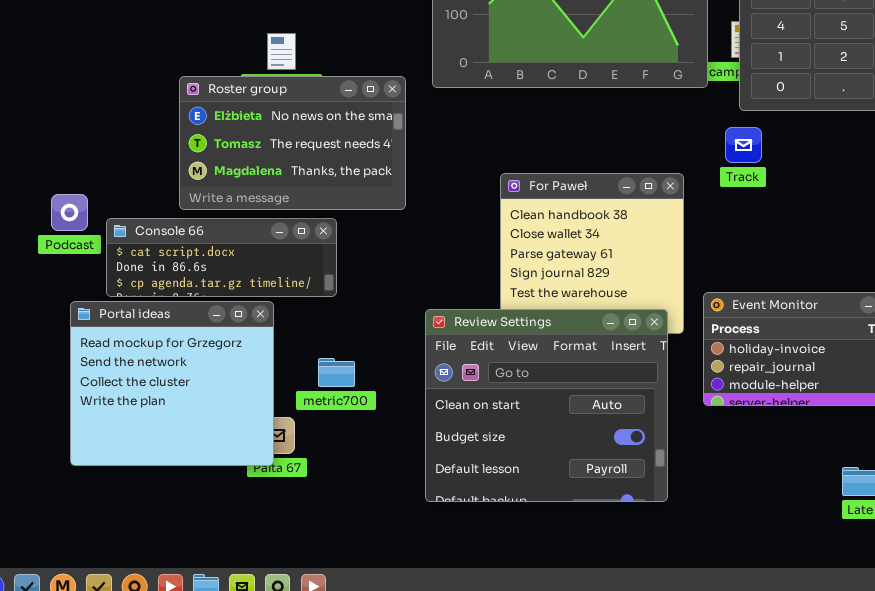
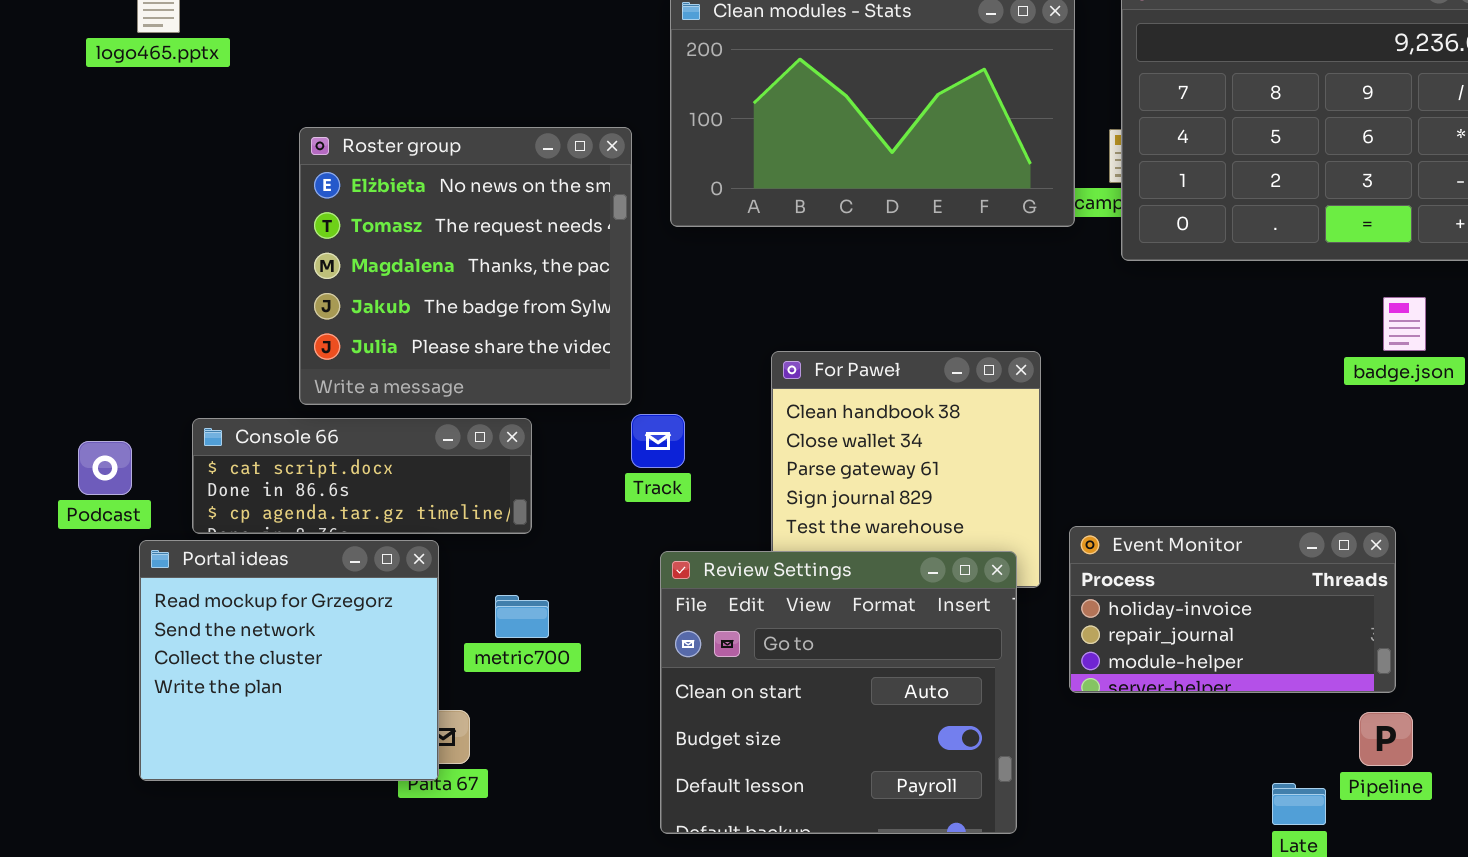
Roster group: [179,76,406,210] -> [299,127,632,405], resized
Track: [725,127,762,163] -> [631,414,685,468], moved
Podcast: [51,194,88,231] -> [78,441,132,495], moved
metric700: [318,358,355,387] -> [495,595,549,638], moved

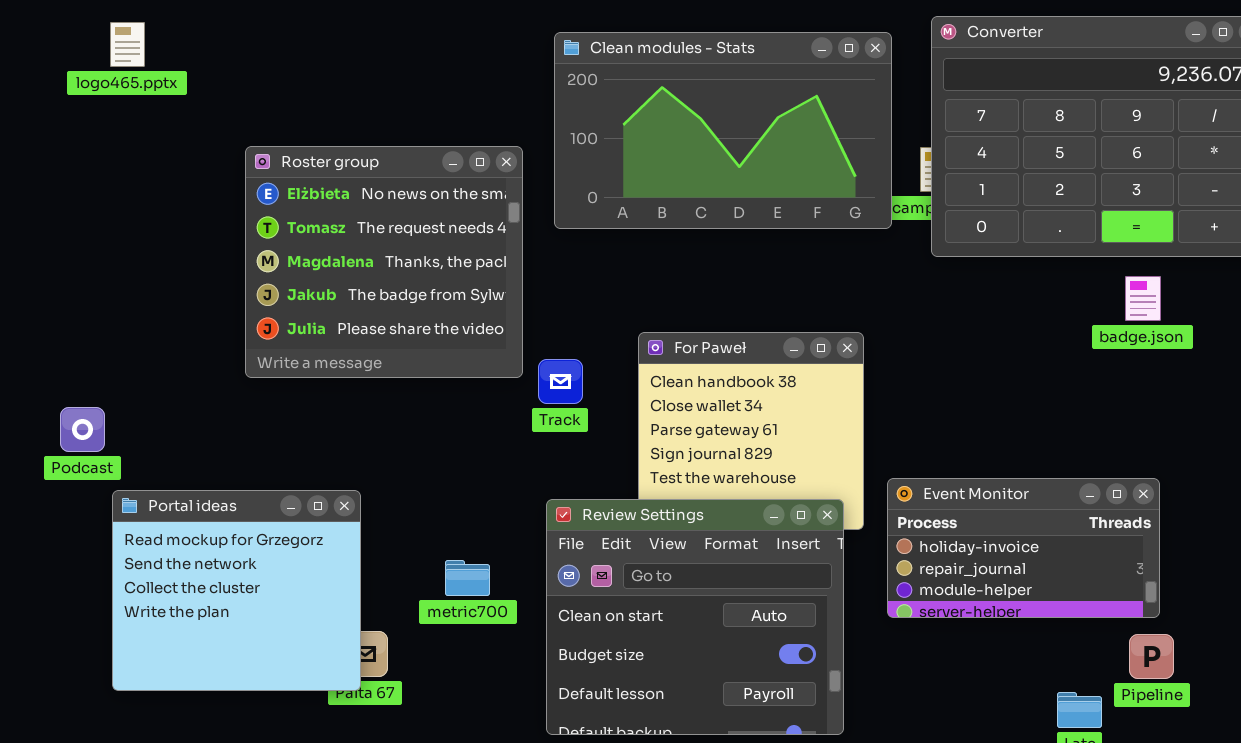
badge.json: [1383,297,1426,351] -> [1125,276,1161,321], moved
Track: [631,414,685,468] -> [538,359,583,404], moved
Console 66: [192,418,532,534] -> none, closed
metric700: [495,595,549,638] -> [445,560,490,596], moved

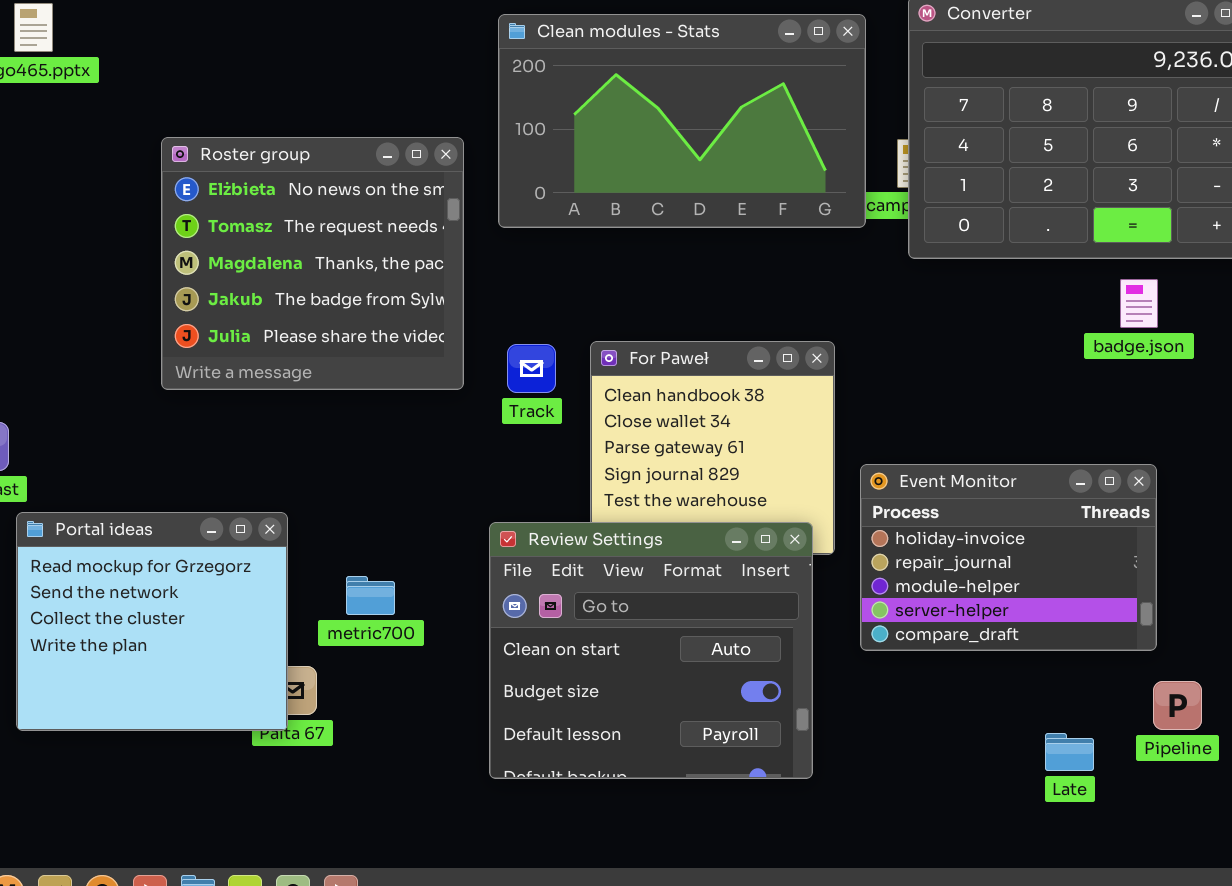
Track: [538,359,583,404] -> [507,344,556,393], moved
Event Monitor: [887,478,1160,618] -> [860,464,1157,651], resized
metric700: [445,560,490,596] -> [346,576,395,615], moved
Pipeline: [1129,634,1174,679] -> [1153,681,1202,730], moved

